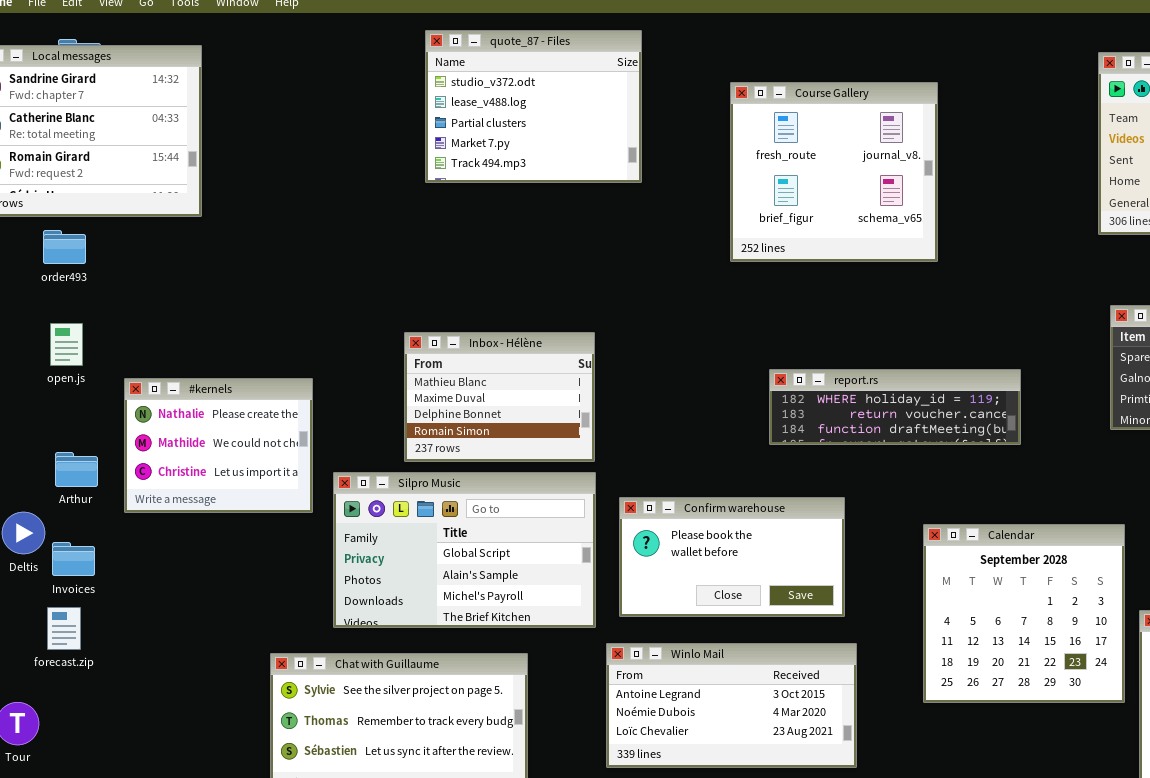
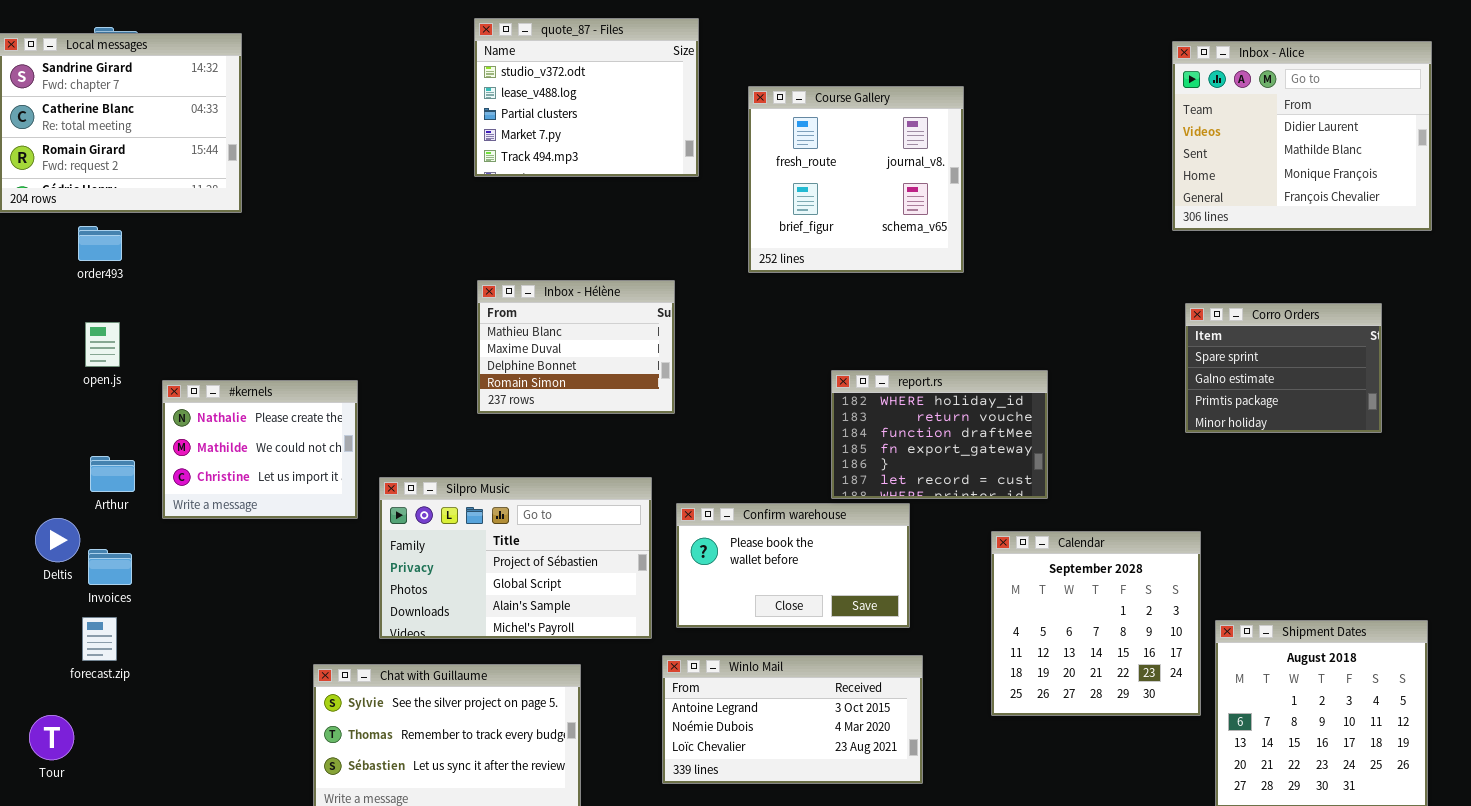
Course Gallery: [730,82,938,262] -> [748,86,964,273], moved
Inbox - Hélène: [404,332,595,462] -> [477,280,675,414], moved
report.rs: [769,369,1021,445] -> [831,370,1048,499], resized
Silpro Music: [333,472,596,628] -> [379,477,652,639], scrolled up 1 row

